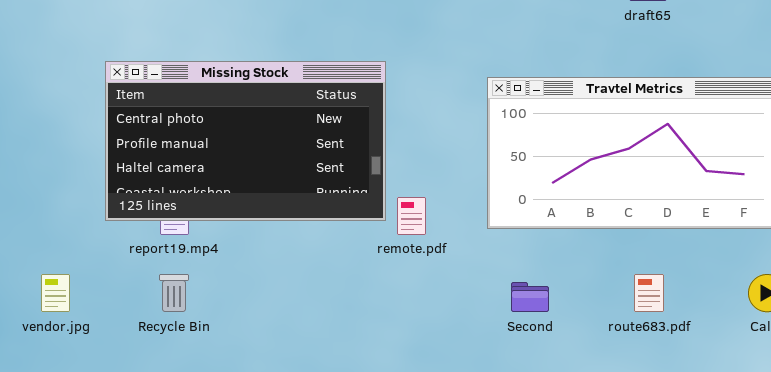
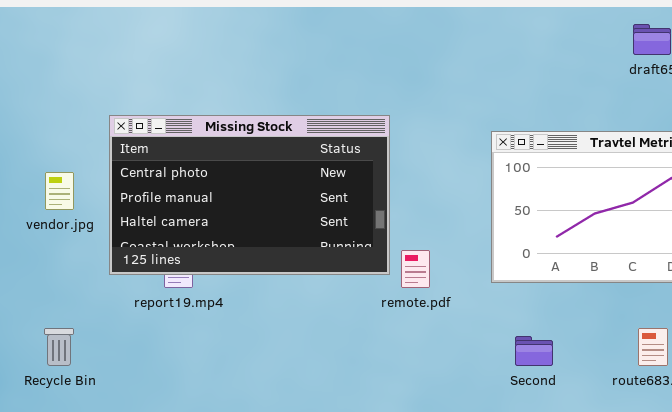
vendor.jpg: [41,274,70,312] -> [45,172,74,210], moved
Recycle Bin: [159,274,189,312] -> [44,328,74,366], moved

